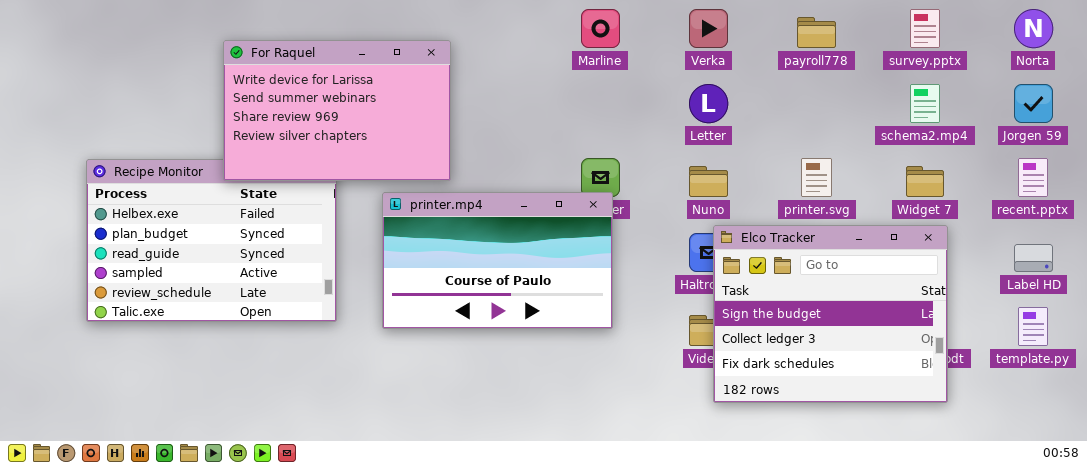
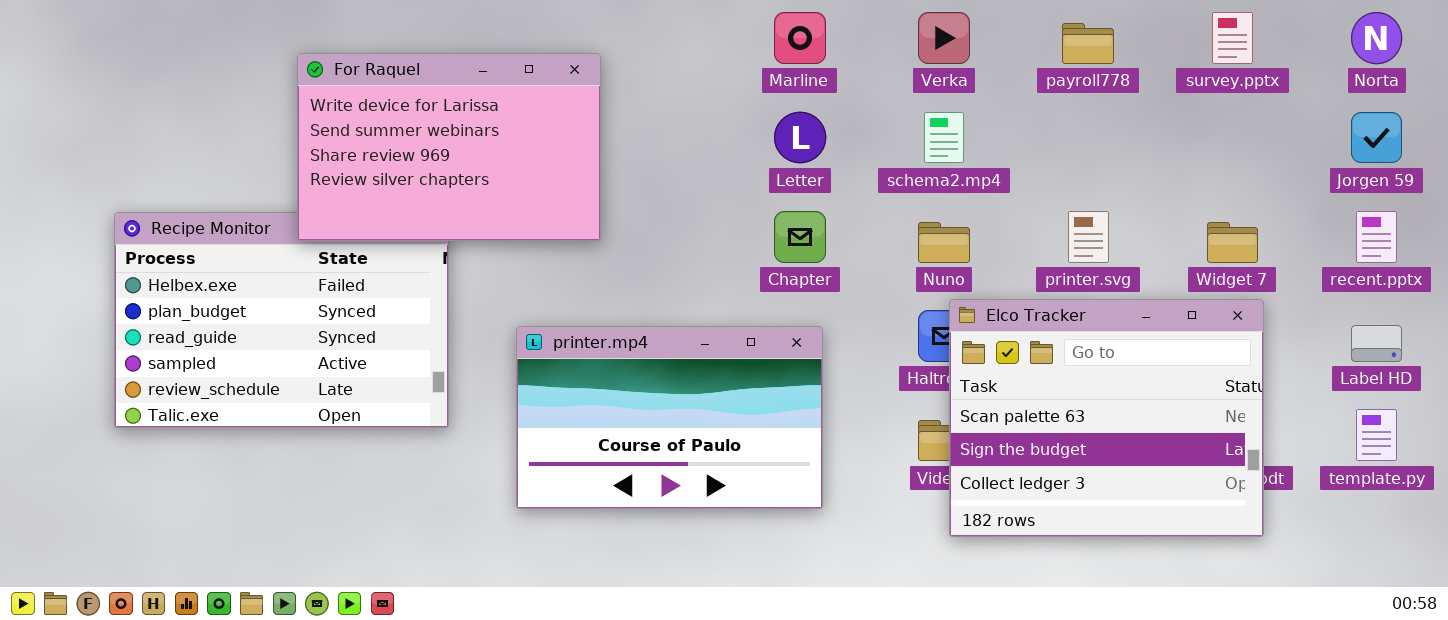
Letter: [689,84,728,123] -> [774,112,826,163], moved
schema2.mp4: [910,84,940,123] -> [924,112,964,163], moved
printer.mp4: [382,192,613,329] -> [516,326,823,509], moved
Elco Tracker: [713,225,948,403] -> [949,299,1264,537], scrolled up 1 row

